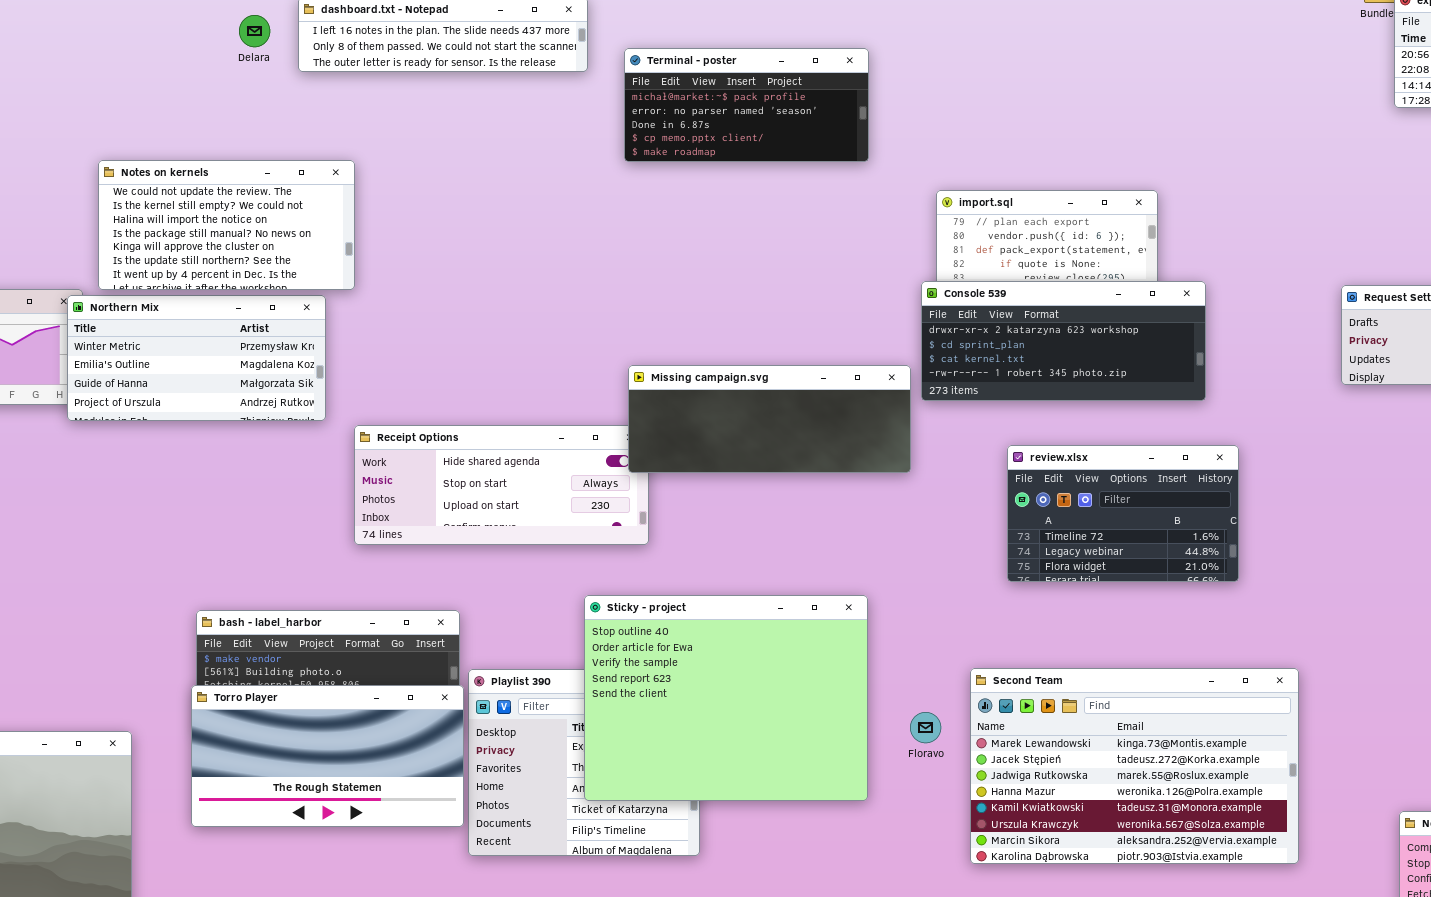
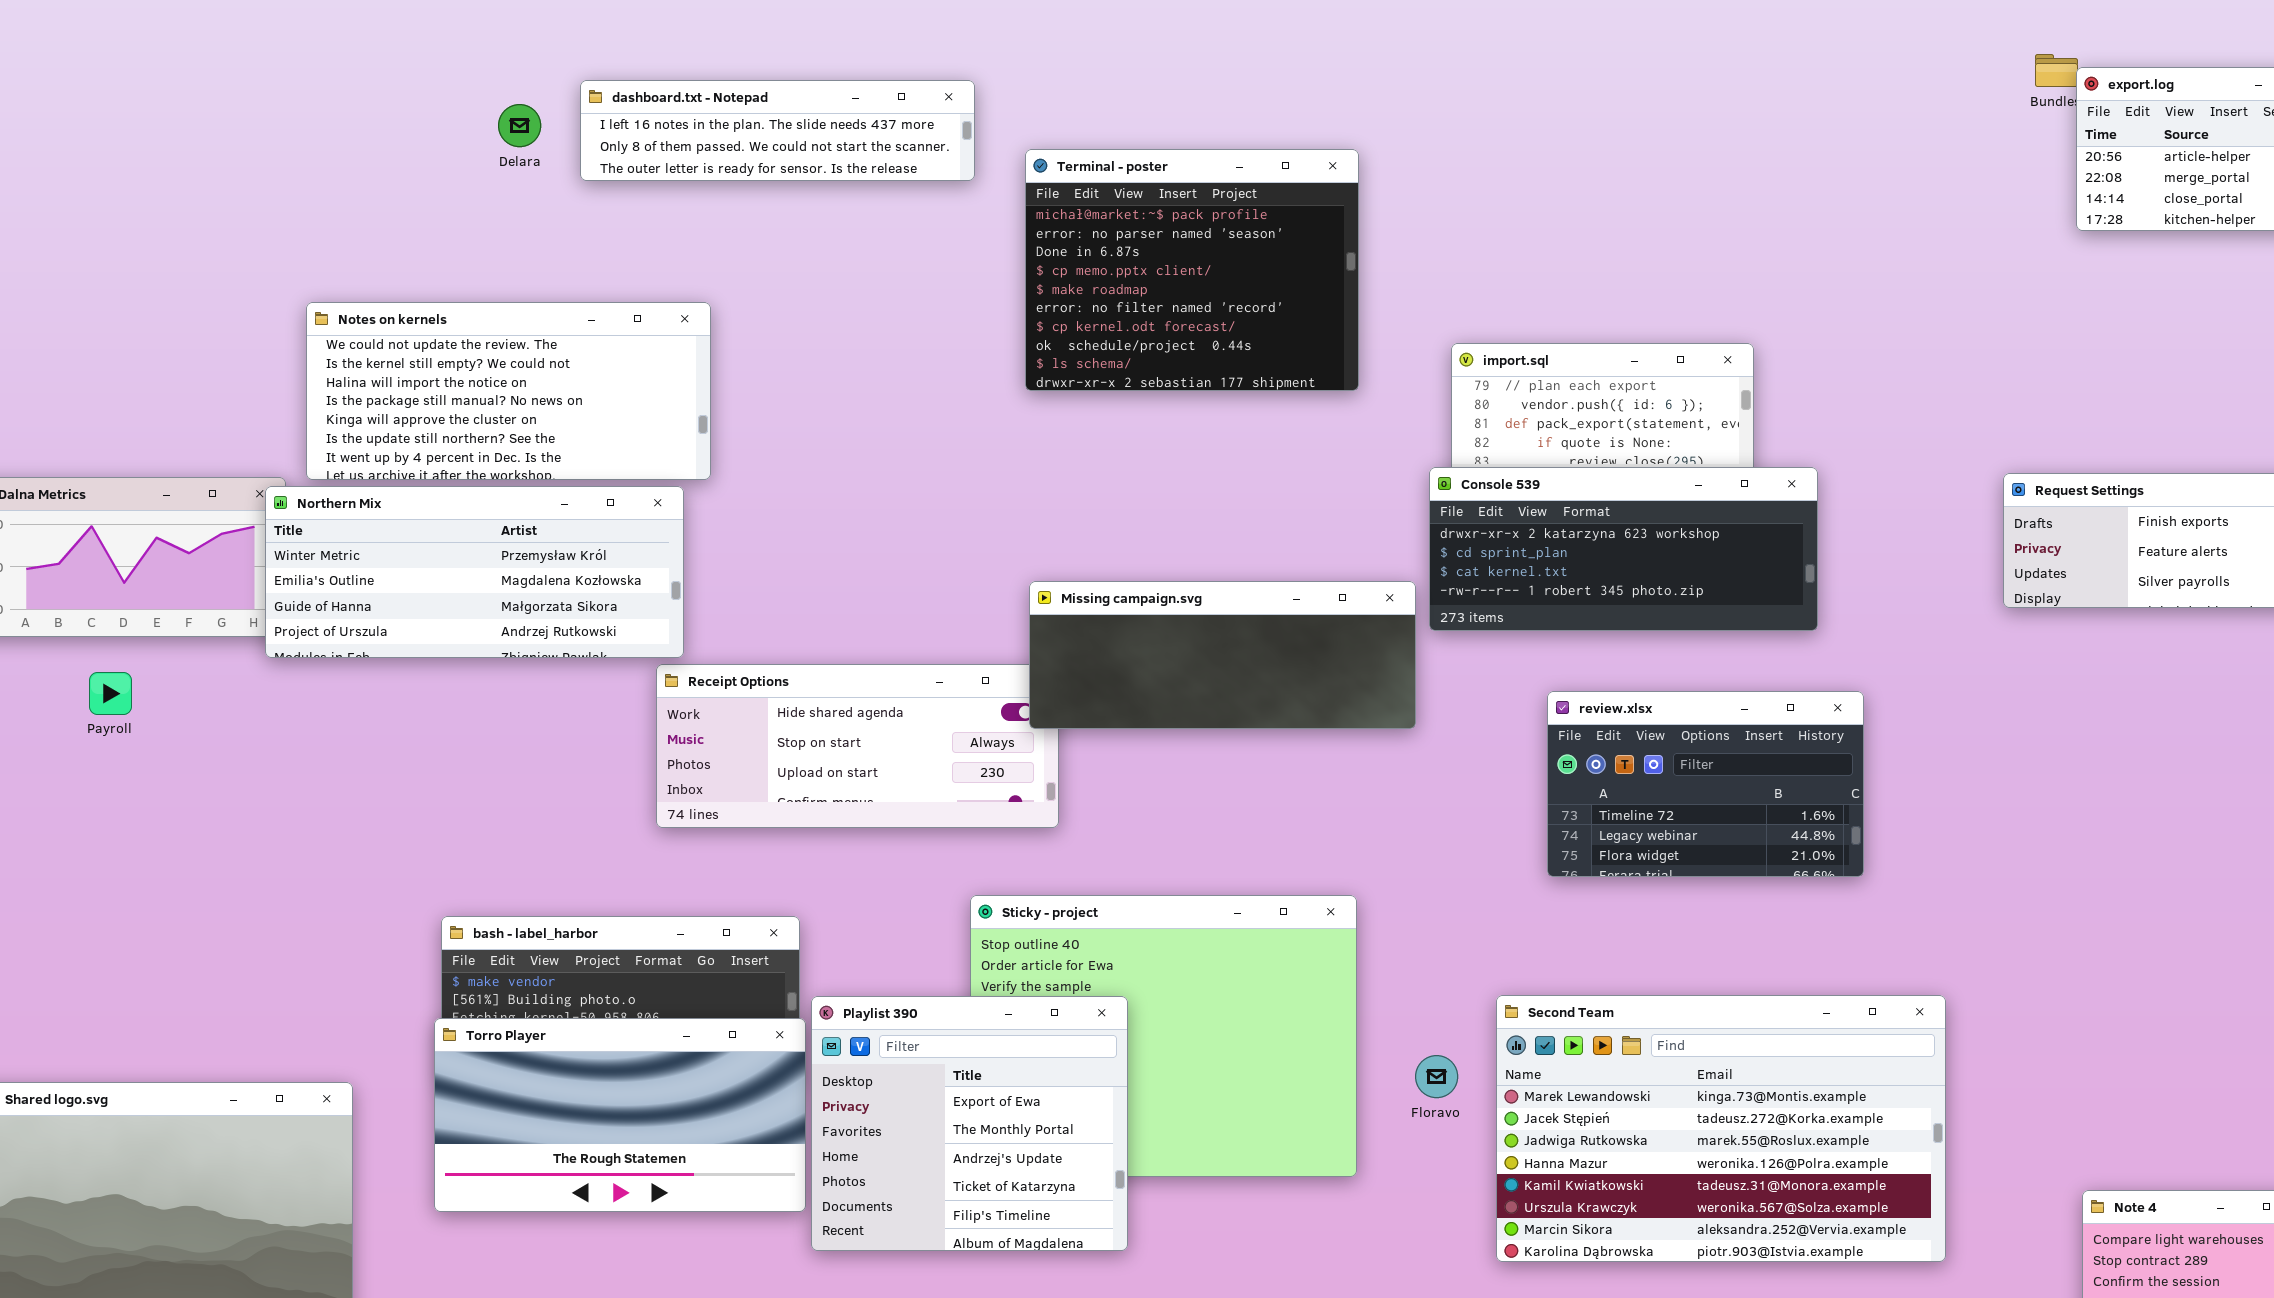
Terminal - poster: [624,48,869,162] -> [1025,149,1359,391], resized
Notes on kernels: [98,160,355,290] -> [306,302,711,480], resized
Northern Mix: [67,295,326,421] -> [265,486,684,658], resized
Playlist 390: [468,669,700,856] -> [811,996,1128,1251], raised

